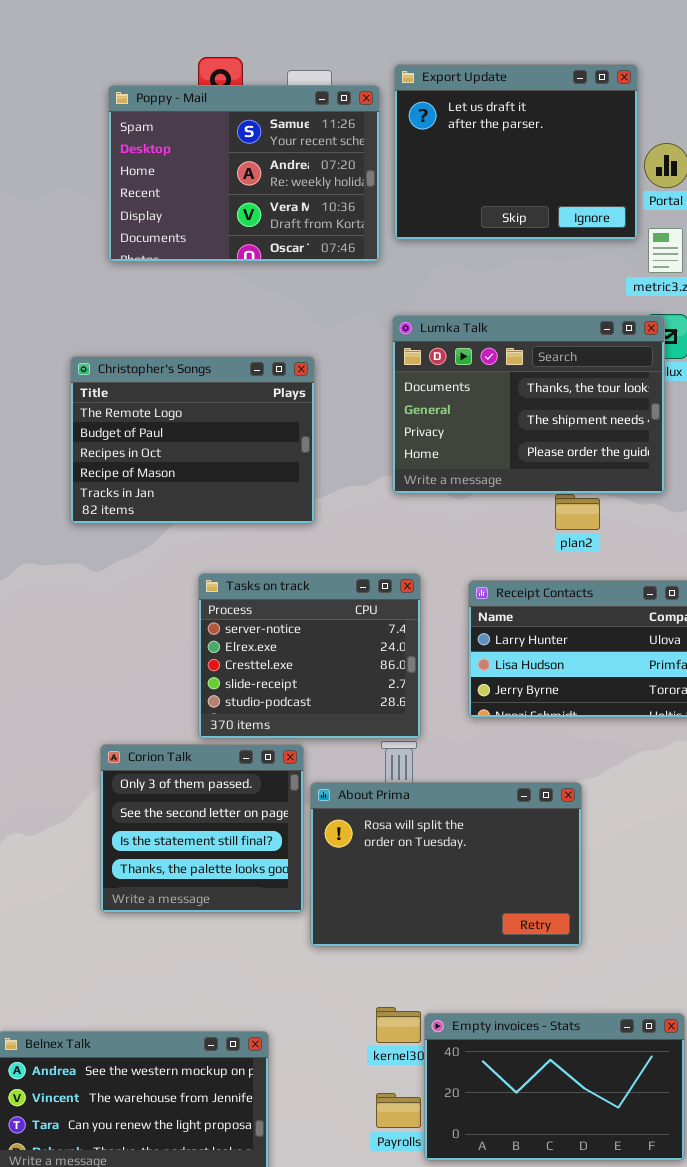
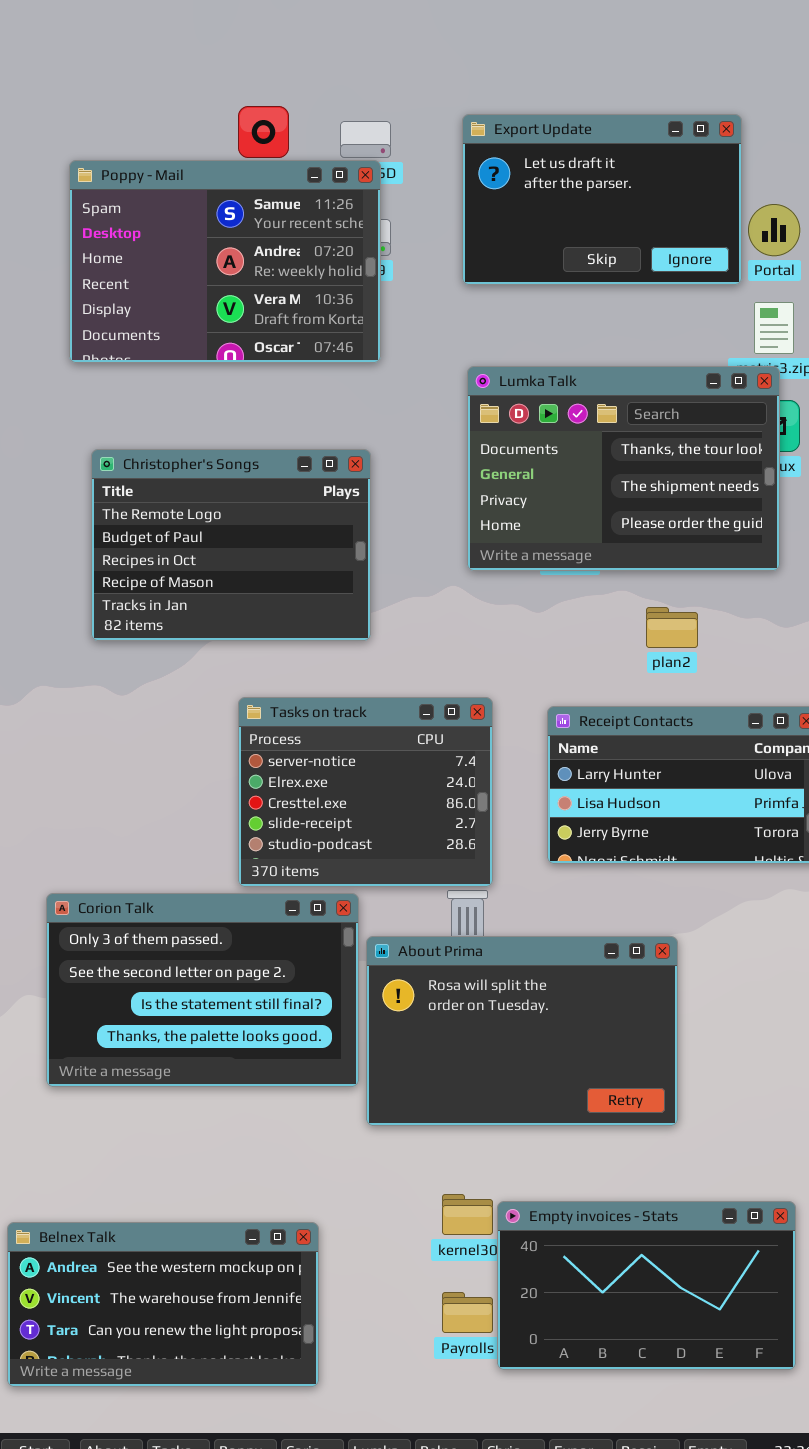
Export Update: [394,64,638,240] -> [462,114,742,285], resized
Poppy - Mail: [108,85,380,262] -> [69,160,381,363], moved
Lumka Talk: [392,315,665,494] -> [467,366,780,571], moved
Corion Talk: [100,744,304,913] -> [46,893,359,1087], resized

